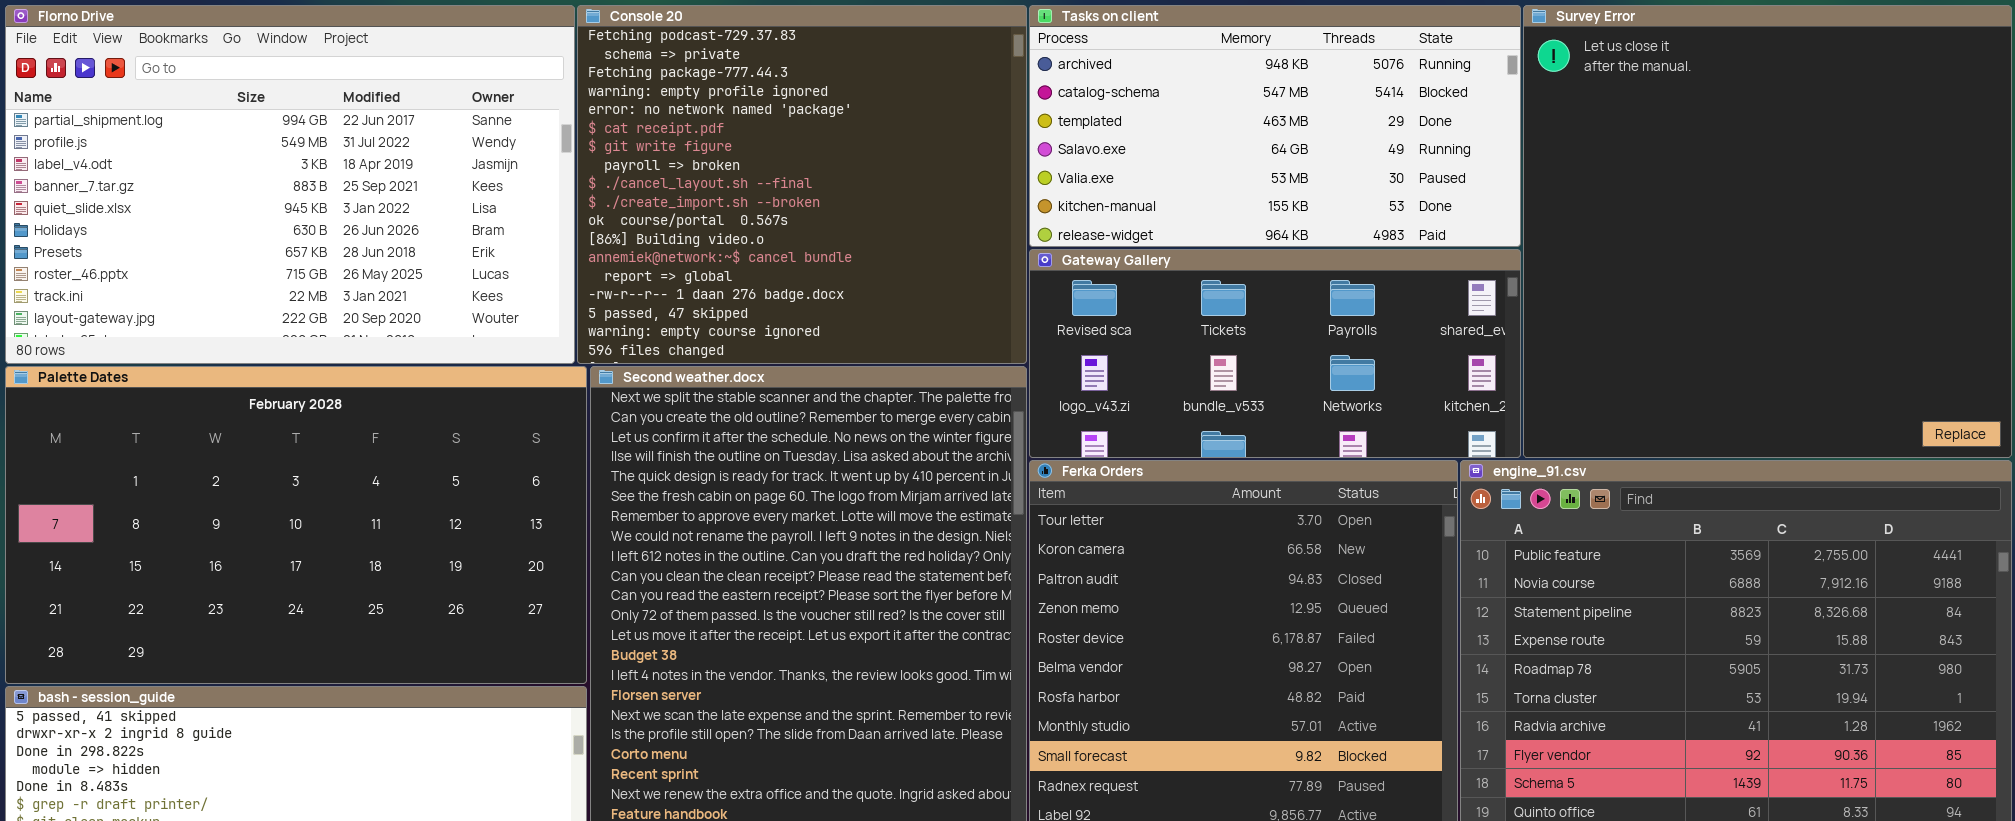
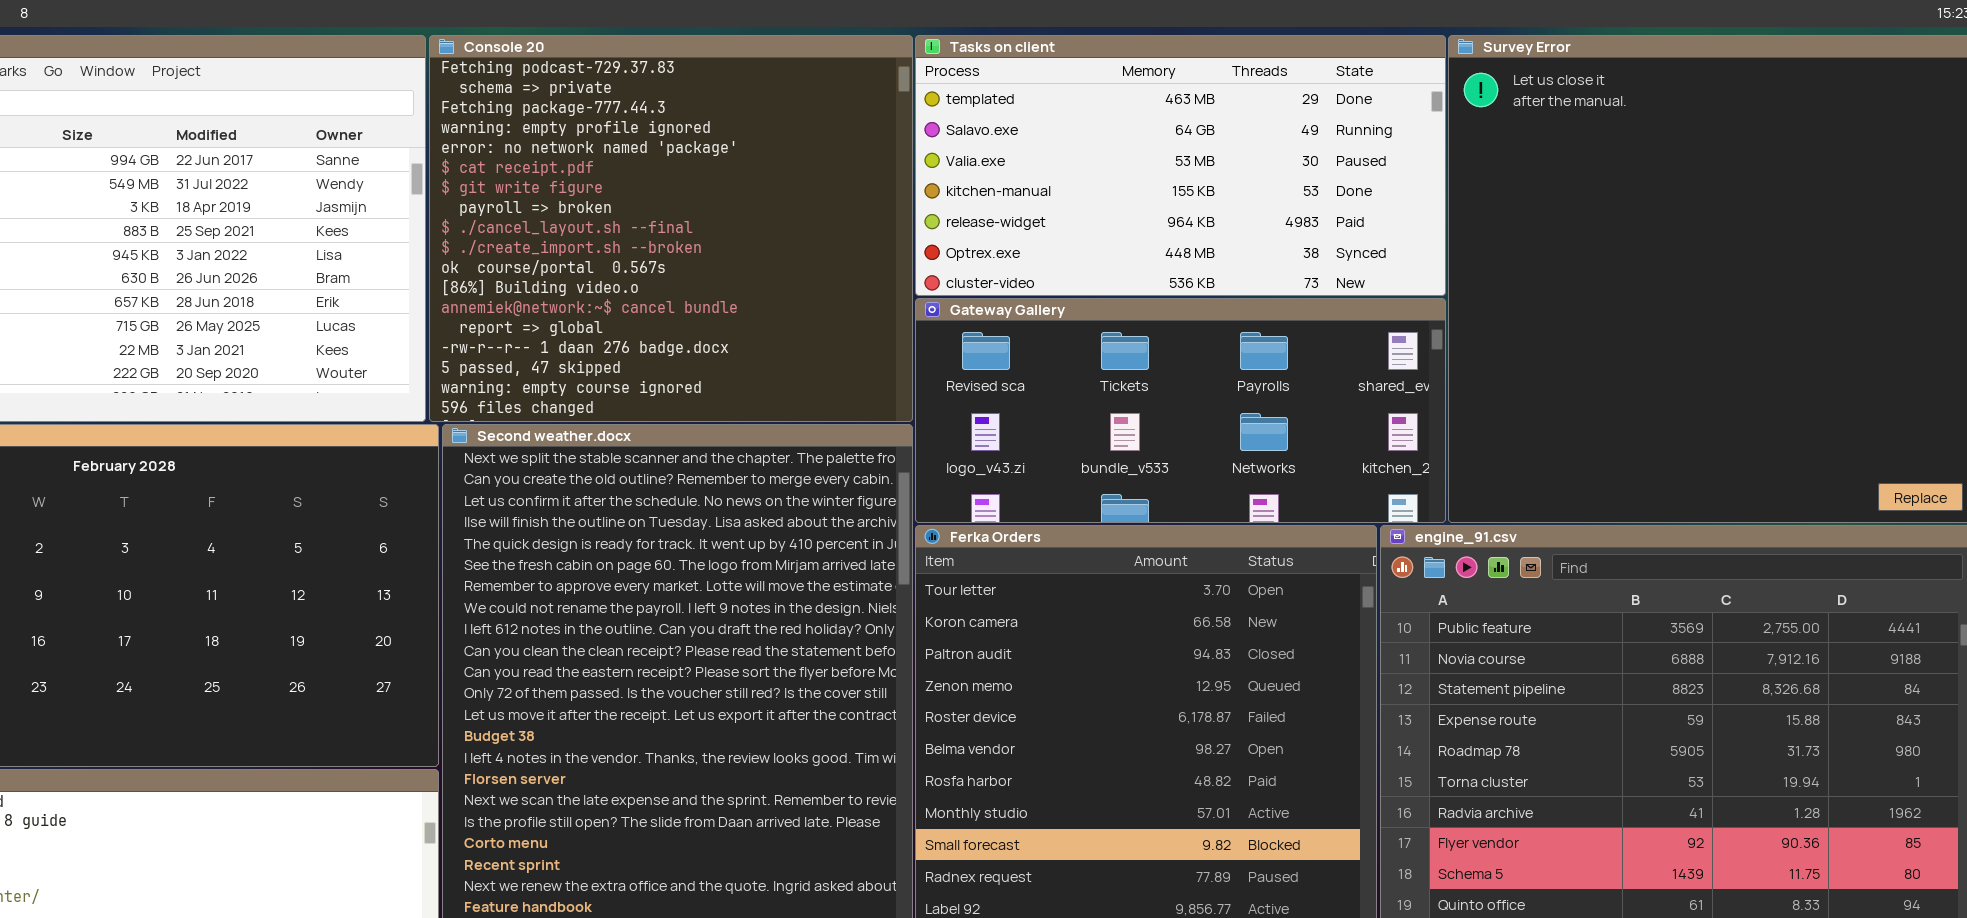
Tasks on client: [1029,5,1521,247] -> [915,35,1446,296], scrolled down 2 rows

